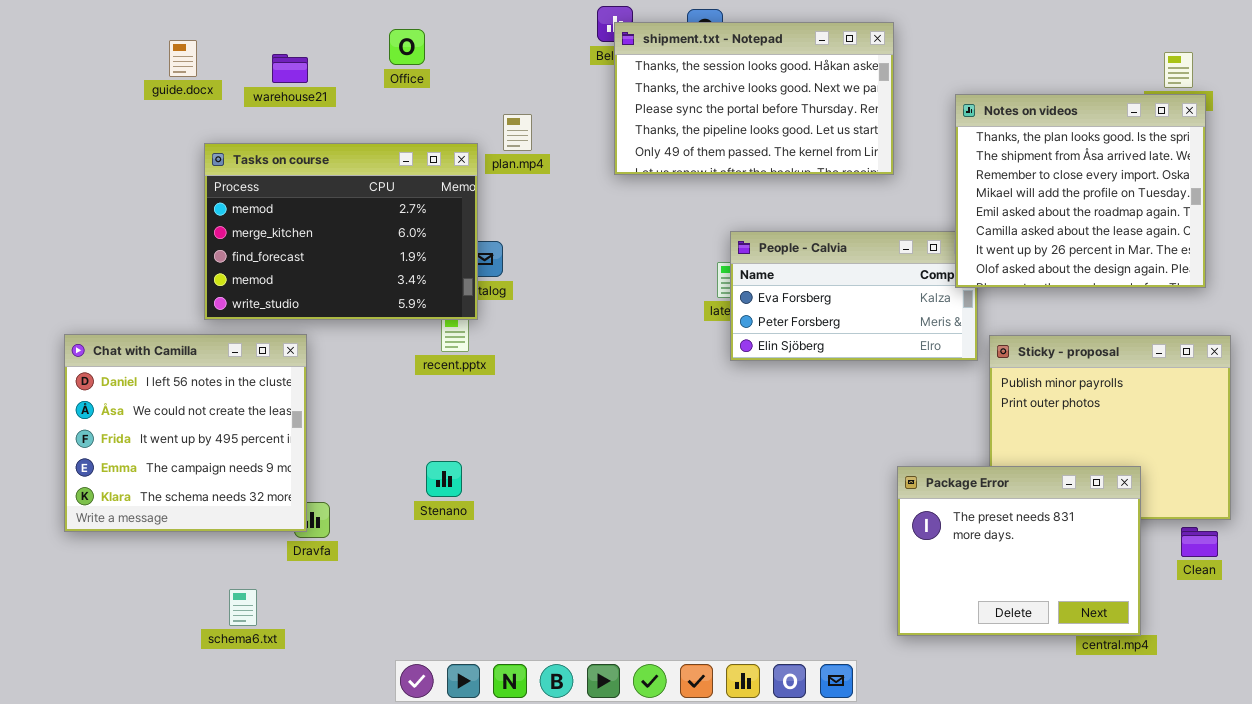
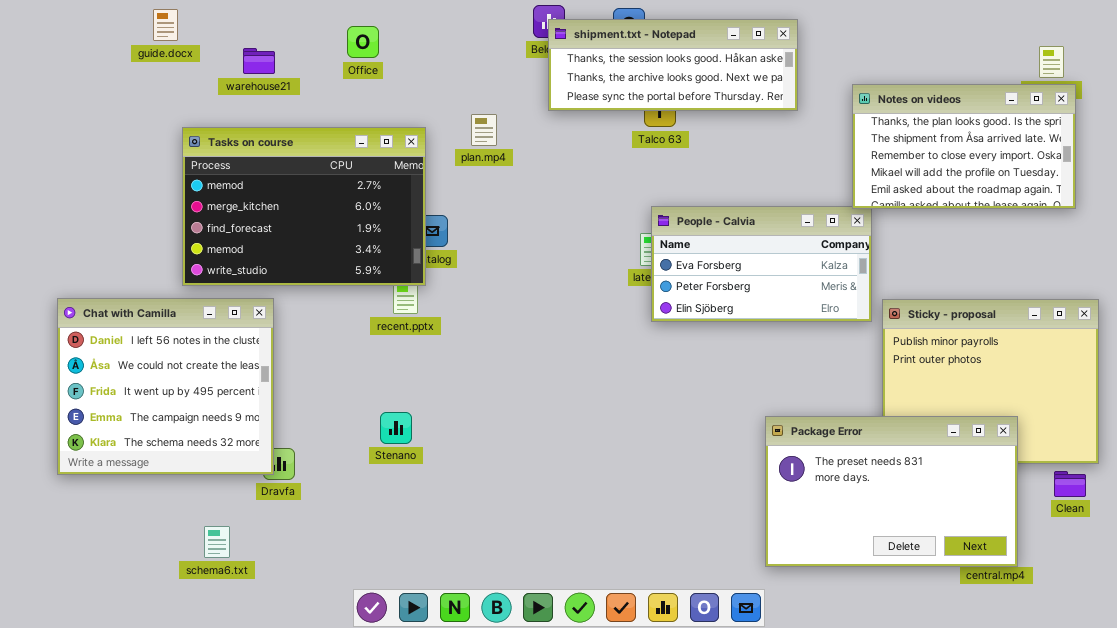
shipment.txt - Notepad: [614,22,894,175] -> [548,19,798,111], resized
guide.docx: [169,40,197,77] -> [153,9,178,41], moved
Notes on videos: [955,94,1206,288] -> [852,84,1076,209], resized
plan.mp4: [503,114,532,151] -> [471,114,497,146], moved
Package Error: [897,466,1141,636] -> [765,416,1018,567], resized

